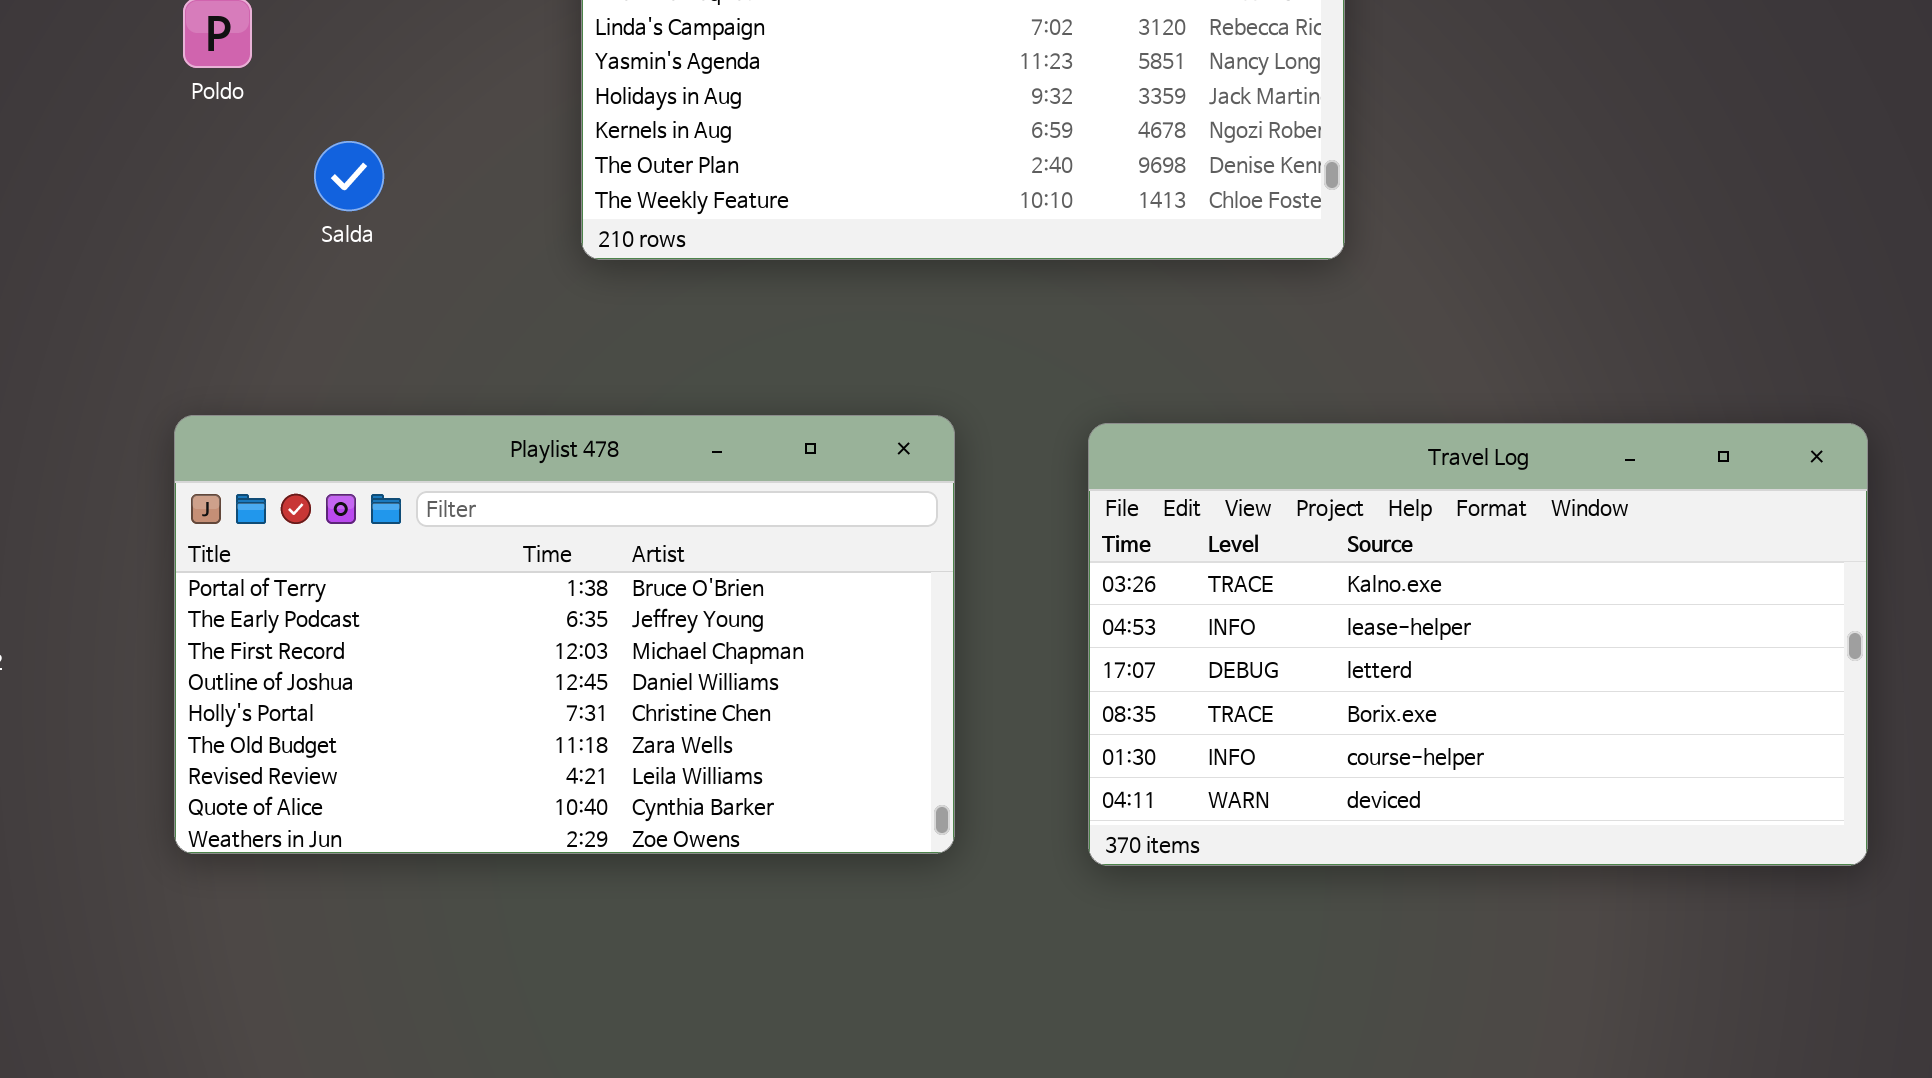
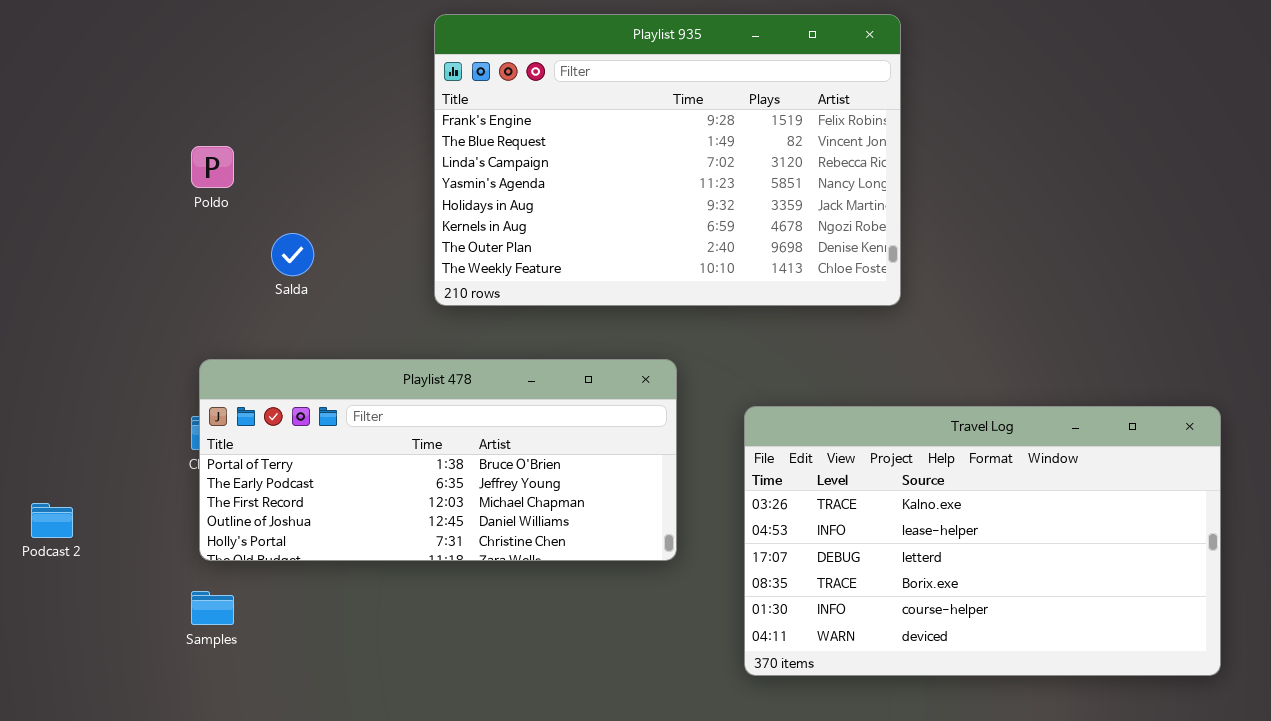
Playlist 478: [174,415,955,854] -> [199,359,677,561], moved, resized

